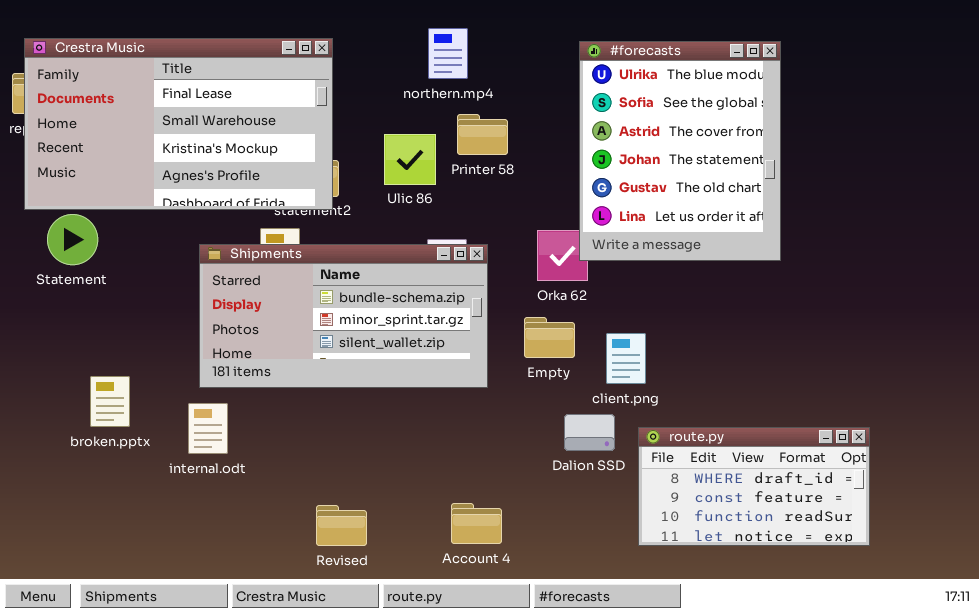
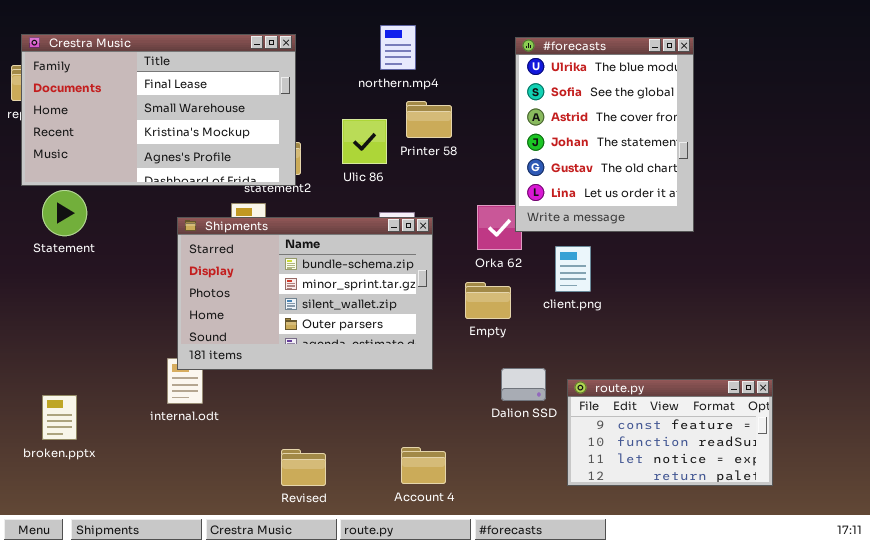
Shipments: [199,244,488,388] -> [177,217,433,370], resized
client.png: [606,333,646,384] -> [555,246,591,292], moved
broken.pptx: [90,376,130,427] -> [42,395,77,440], moved
route.py: [638,427,870,546] -> [567,379,773,486], scrolled down 1 row

